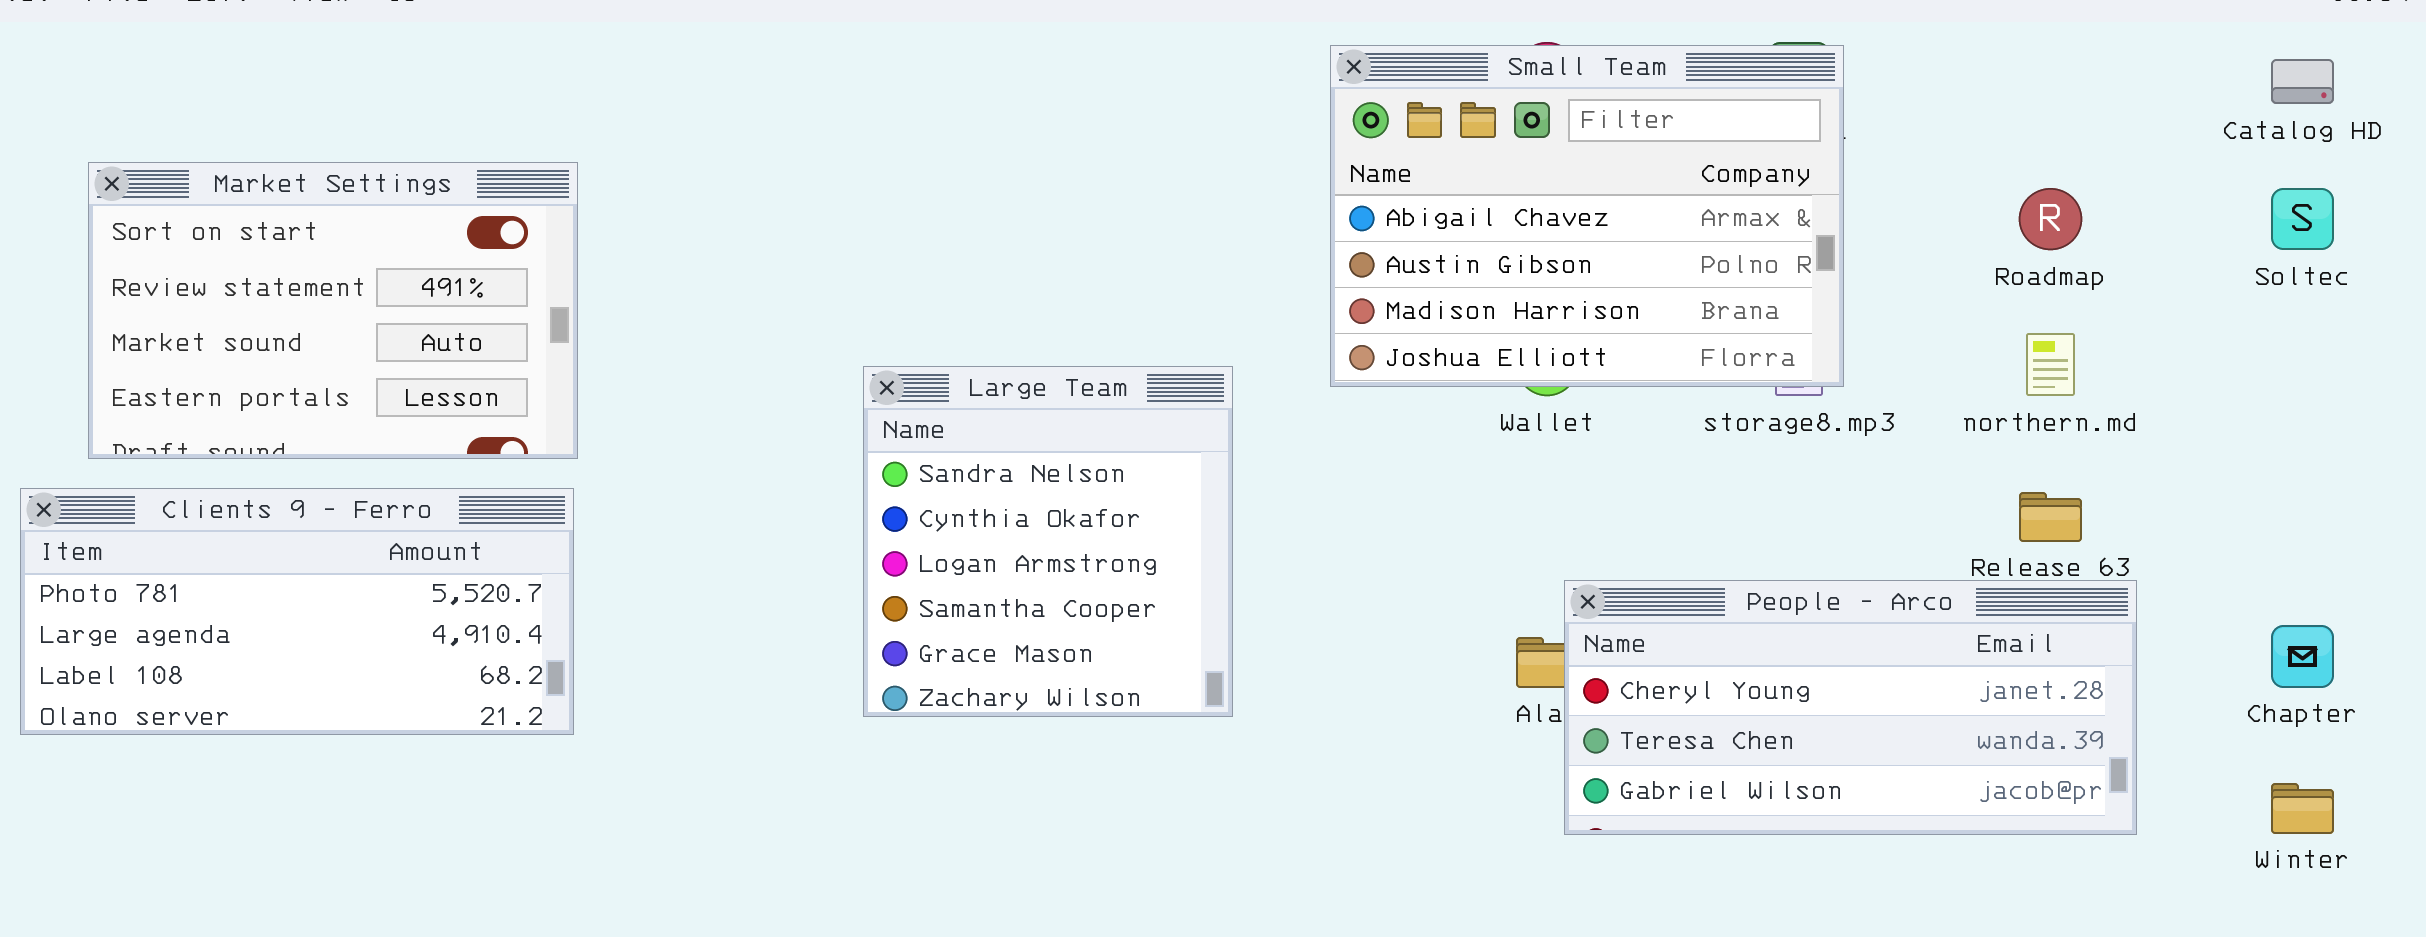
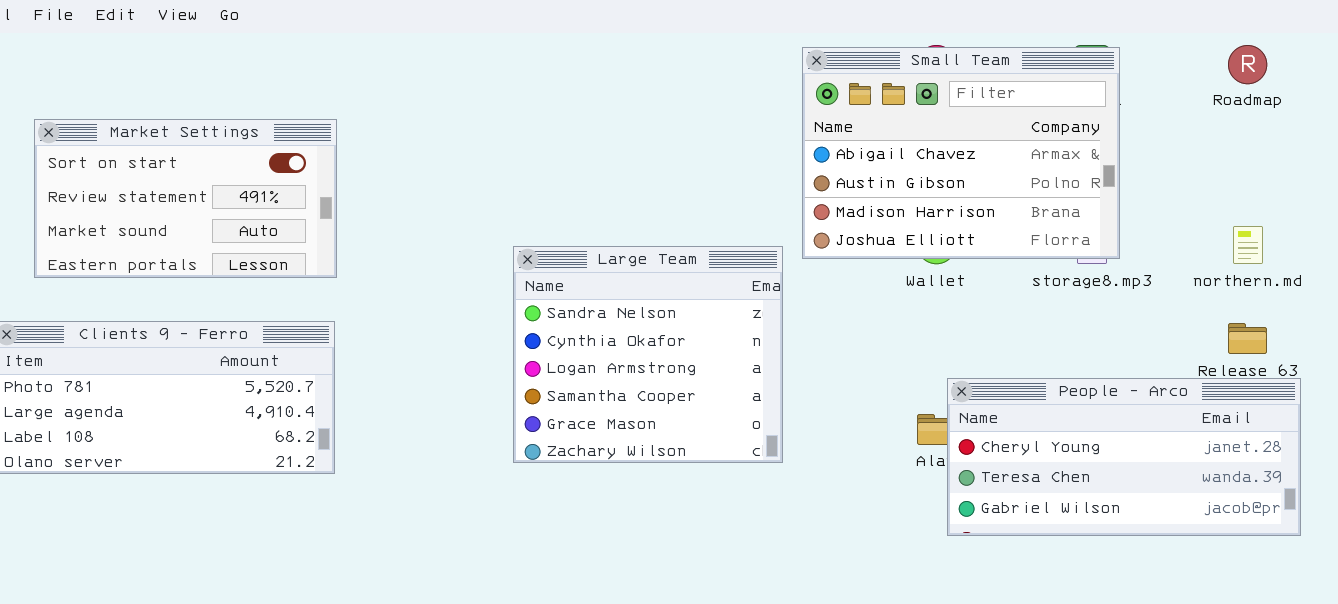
Market Settings: [88,162,578,459] -> [34,119,337,278], resized
Roadmap: [2019,188,2082,250] -> [1228,45,1267,84], moved
Large Team: [863,366,1233,717] -> [513,246,783,463], resized

